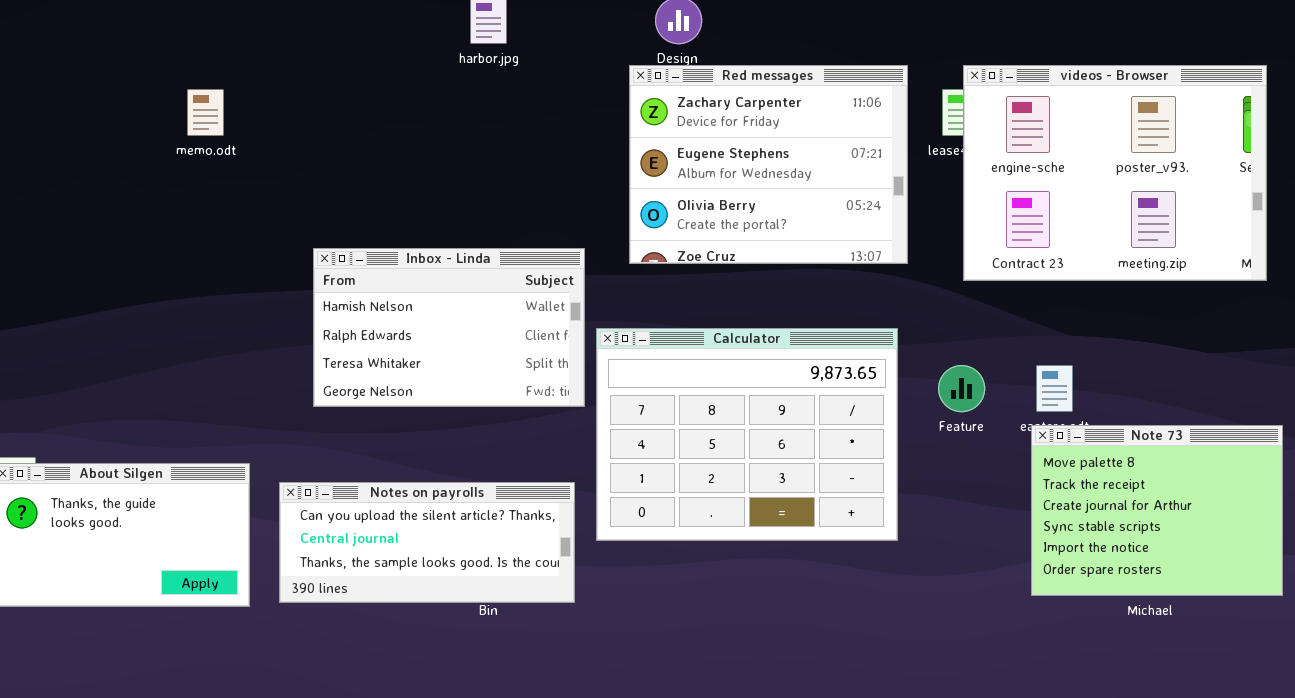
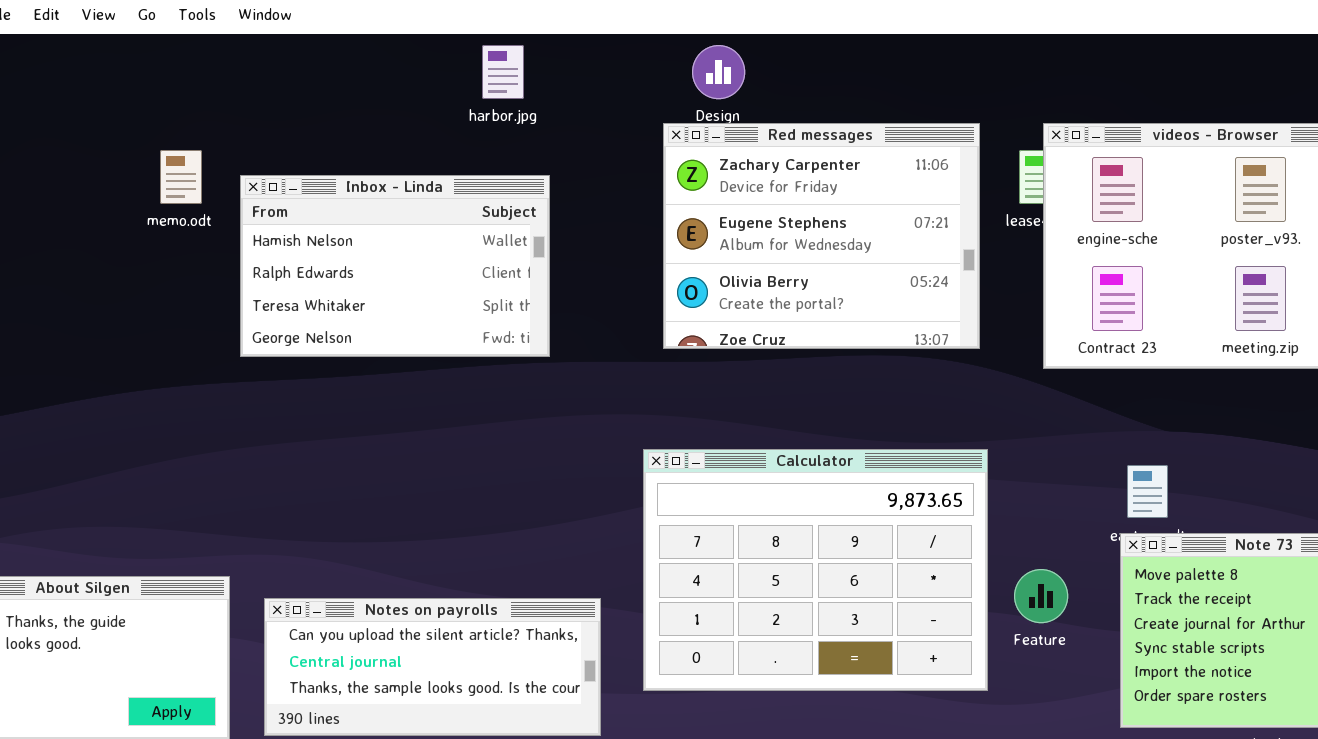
Inbox - Linda: [313,248,585,407] -> [240,175,550,357], moved
Calculator: [596,328,898,541] -> [643,449,988,691], moved
Feature: [938,365,985,412] -> [1014,569,1068,623], moved

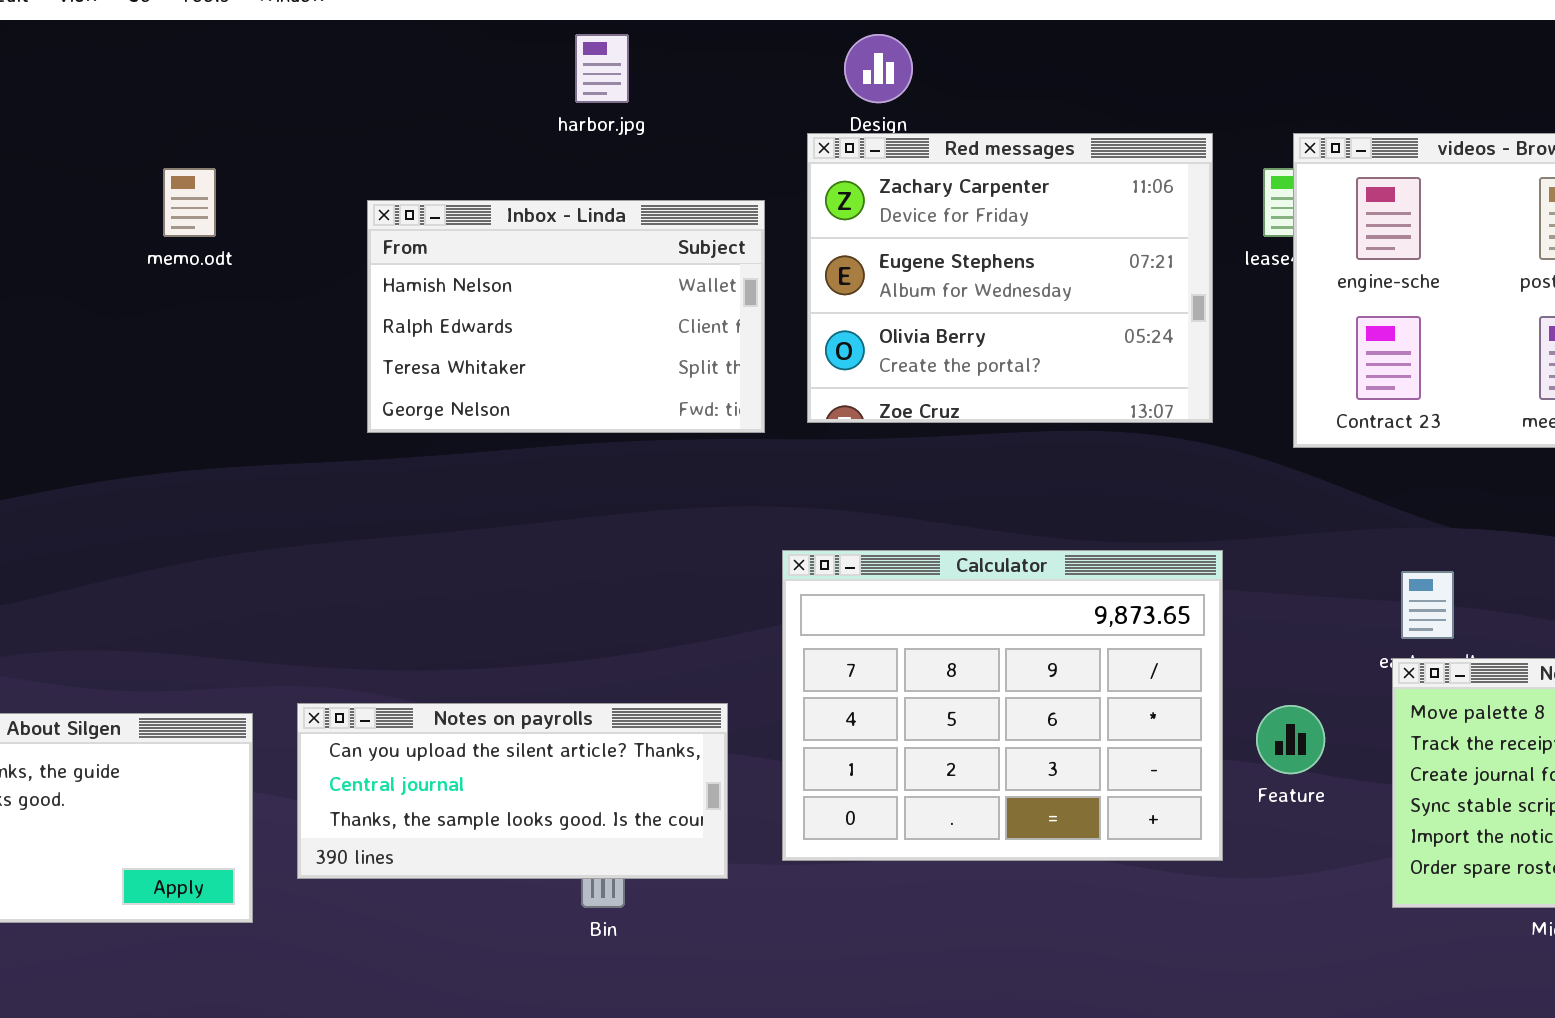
Inbox - Linda: [240,175,550,357] -> [367,200,765,433], moved
Notes on payrolls: [264,598,601,736] -> [297,703,728,879], moved

